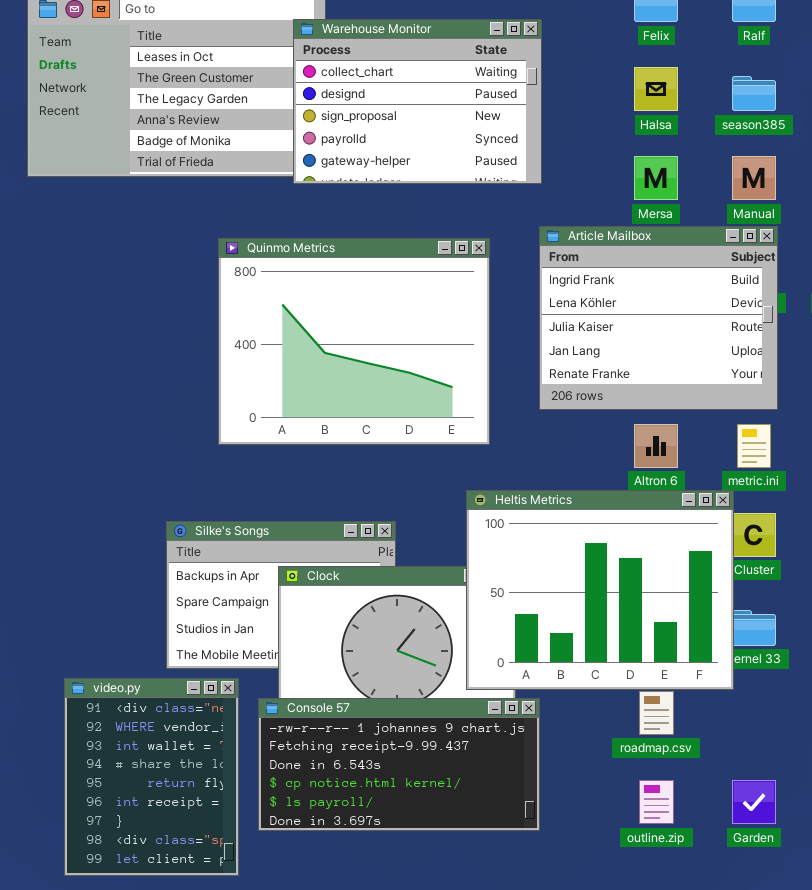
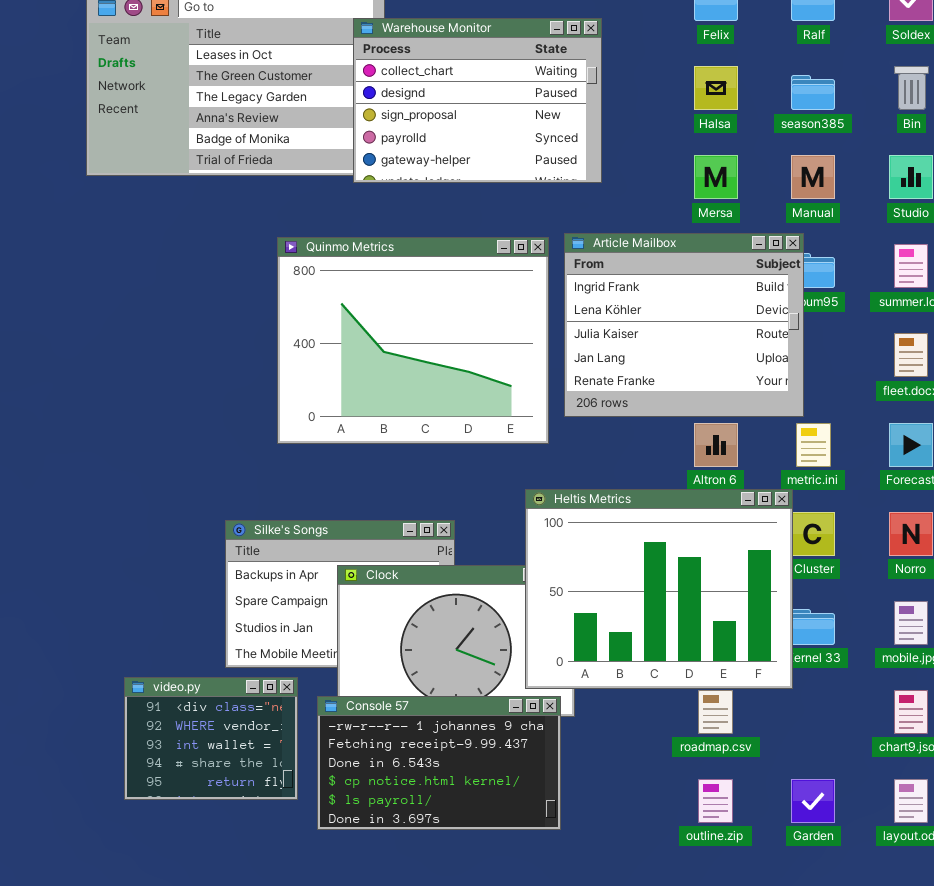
Article Mailbox: [539,226,778,410] -> [564,233,804,417], moved
video.py: [64,678,239,876] -> [124,677,298,800], resized
Console 57: [258,698,540,831] -> [317,696,561,830], resized

